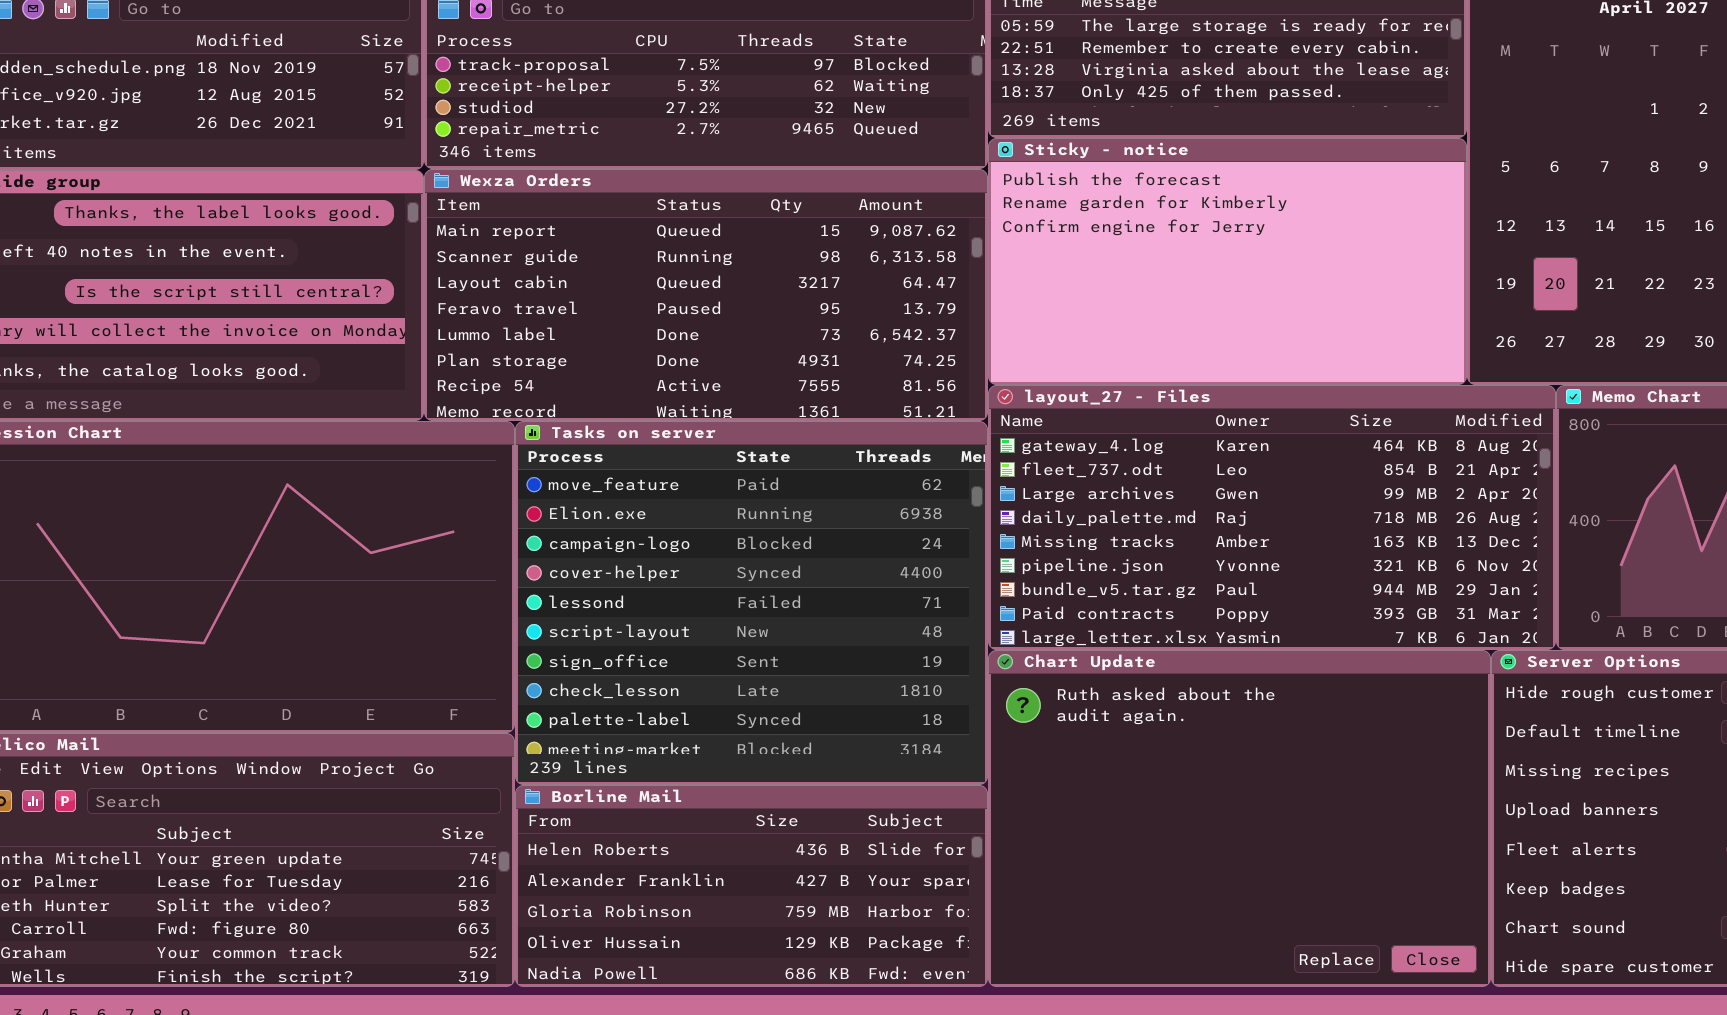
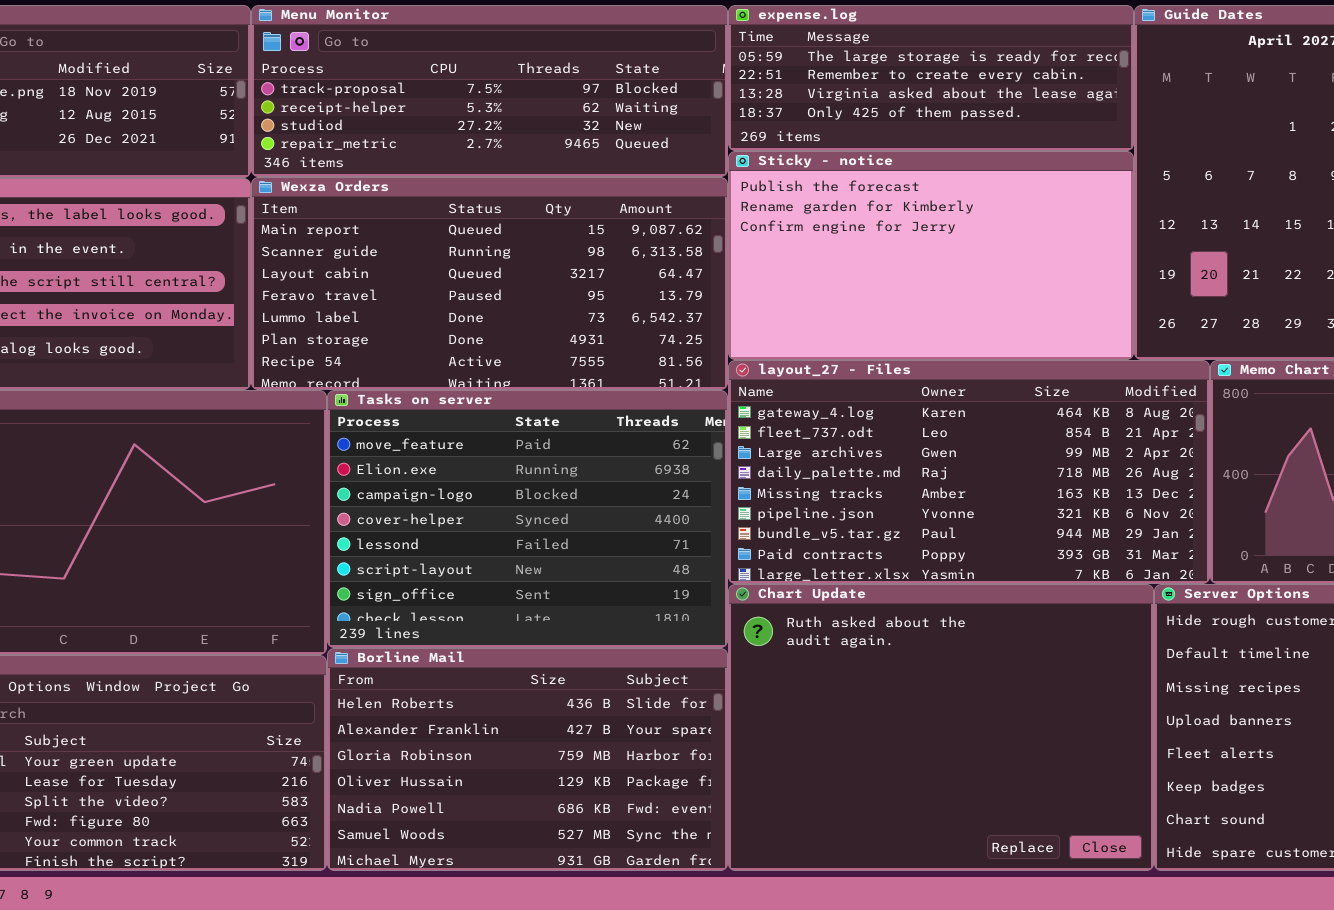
Tasks on server: [515,421,988,785] -> [327,390,728,648], resized
Borline Mail: [515,785,988,987] -> [327,648,728,871], resized

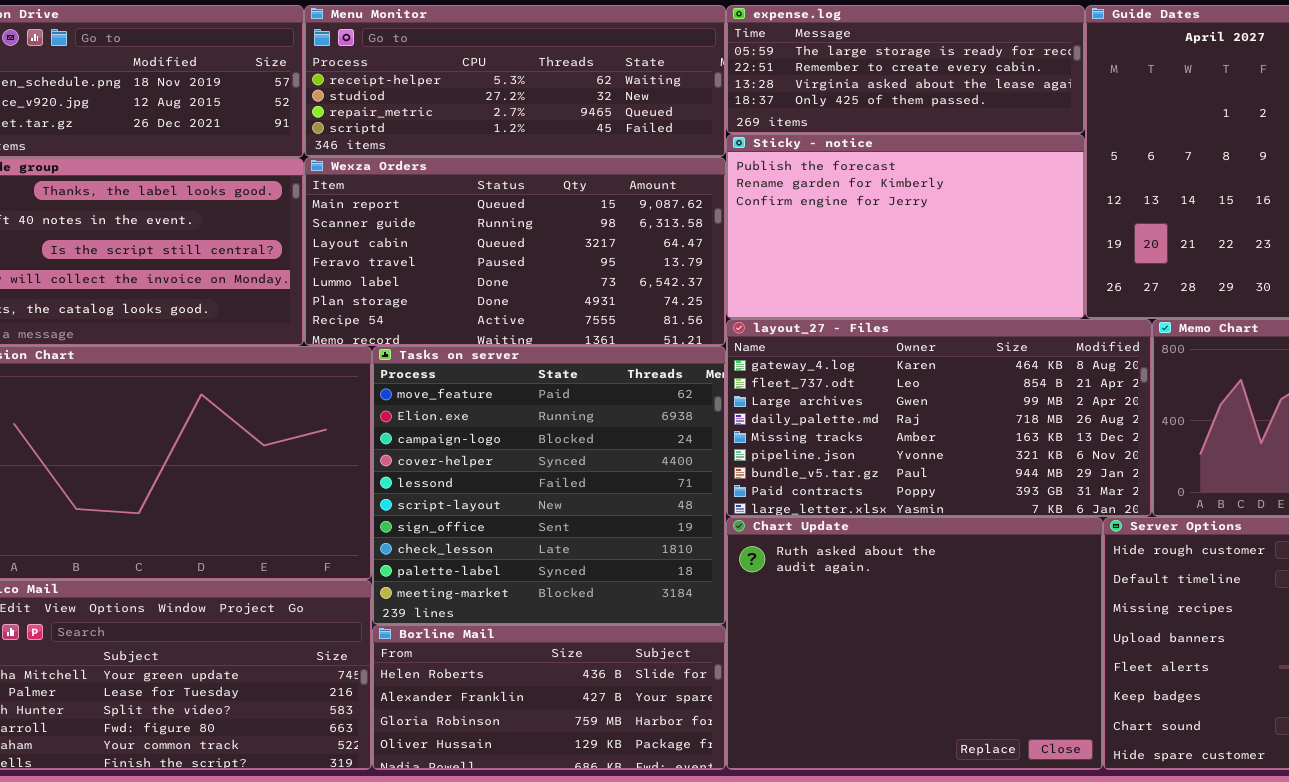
Menu Monitor: [251,5,728,177] -> [304,5,726,157], scrolled down 1 row
Tasks on server: [327,390,728,648] -> [372,346,726,625], resized
Borline Mail: [327,648,728,871] -> [372,625,726,770], resized

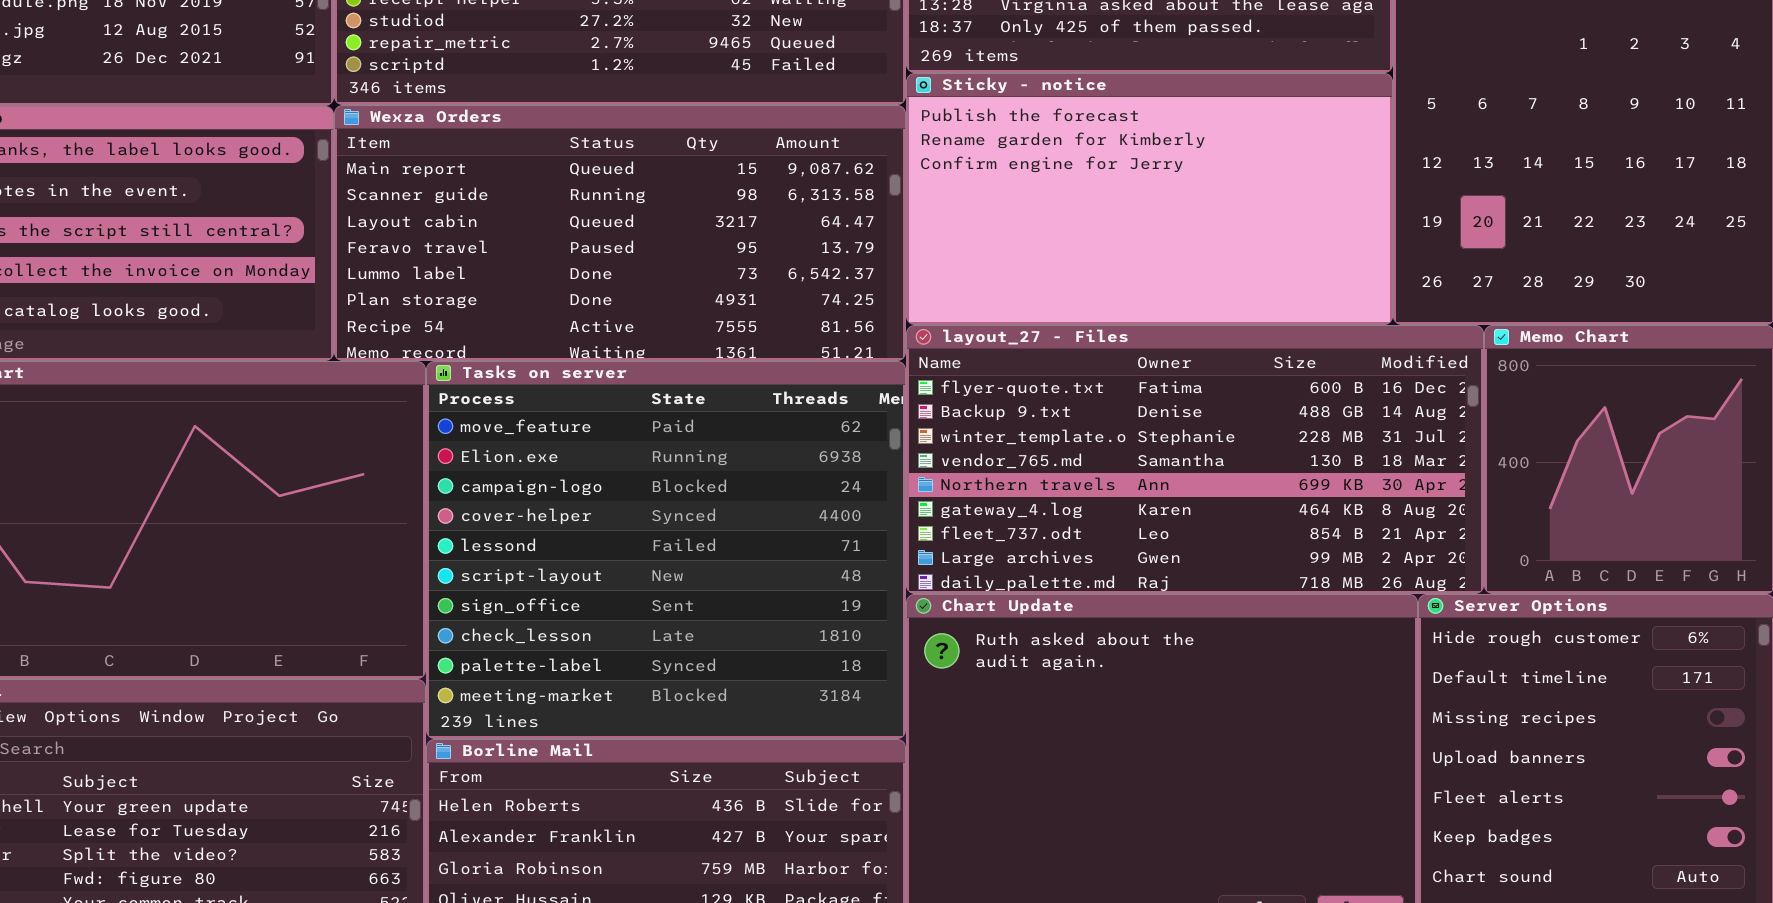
layout_27 - Files: [726,319,1152,517] -> [906,325,1484,594], scrolled up 5 rows

